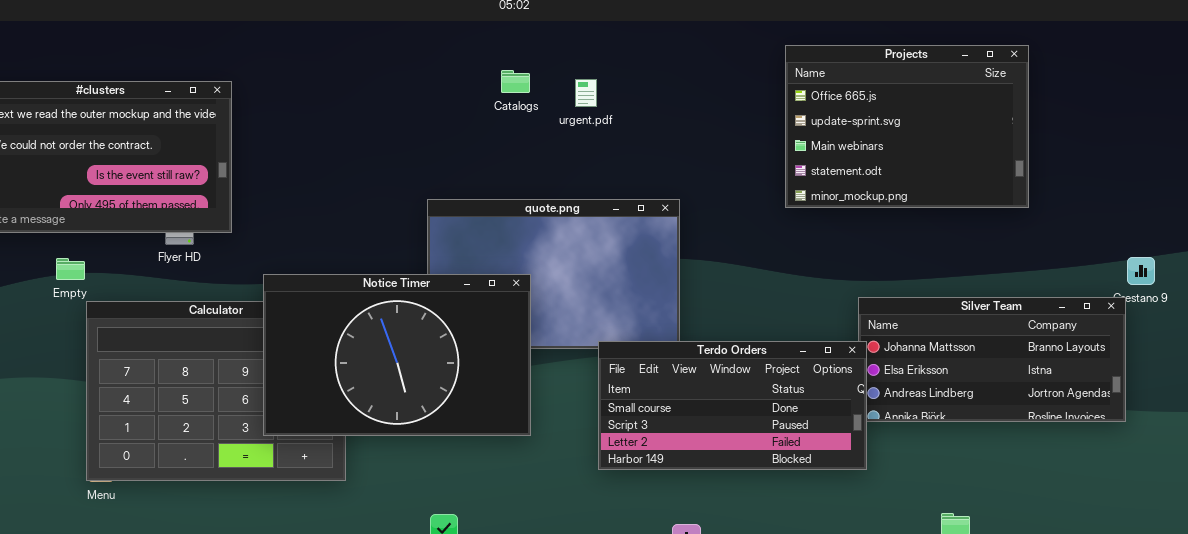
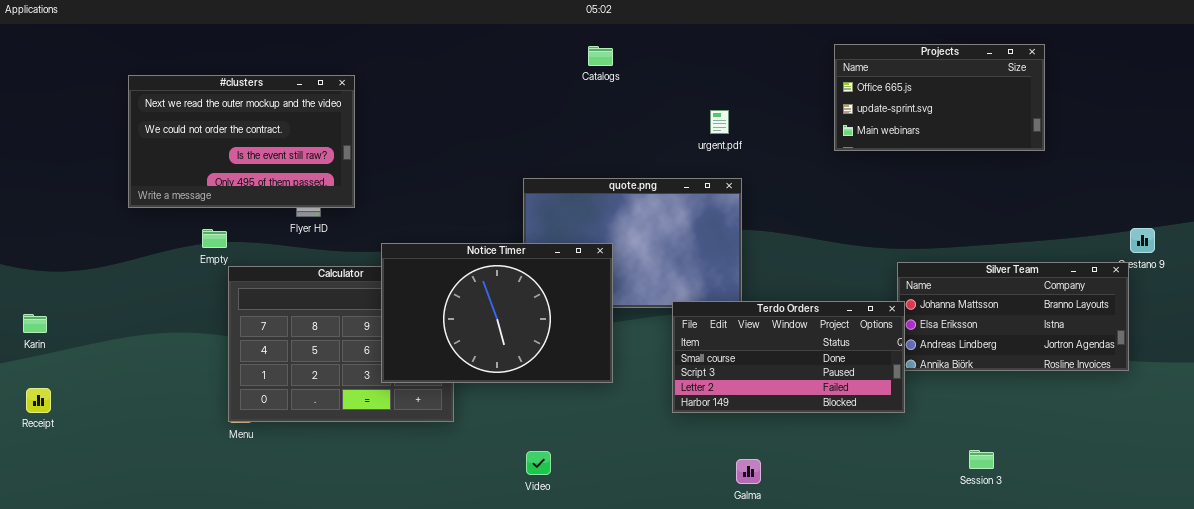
Projects: [785,45,1029,208] -> [834,44,1045,151], resized
Catalogs: [501,70,530,93] -> [588,46,613,66], moved
urgent.pdf: [575,79,597,107] -> [710,110,729,134], moved

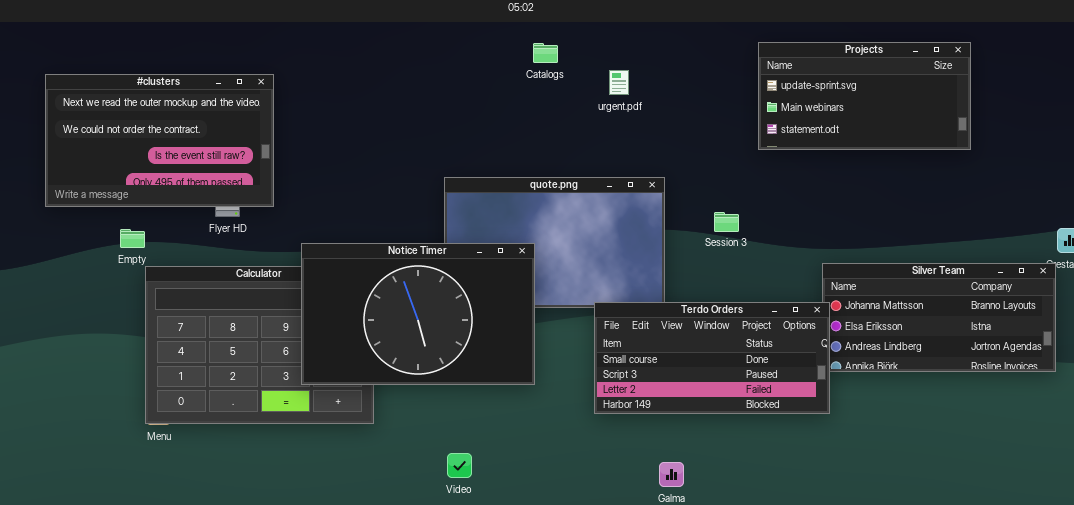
Projects: [834,44,1045,151] -> [758,42,971,150], scrolled down 1 row
Catalogs: [588,46,613,66] -> [533,43,558,63], moved
urgent.pdf: [710,110,729,134] -> [609,70,629,95], moved
Session 3: [969,450,994,469] -> [714,212,739,232], moved

